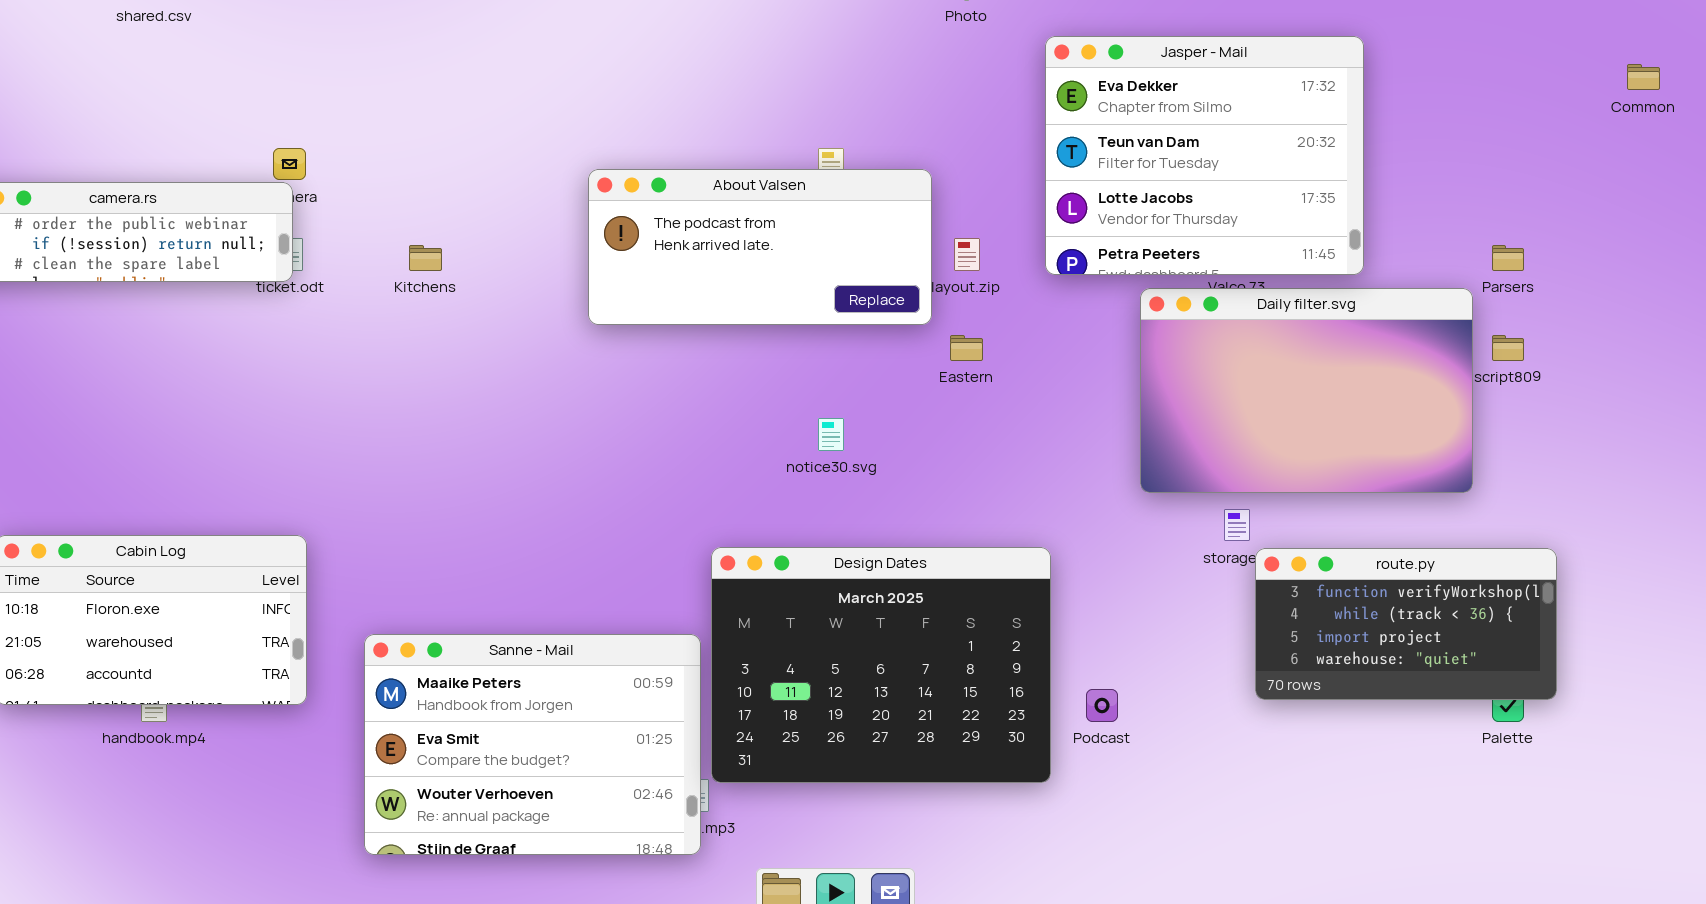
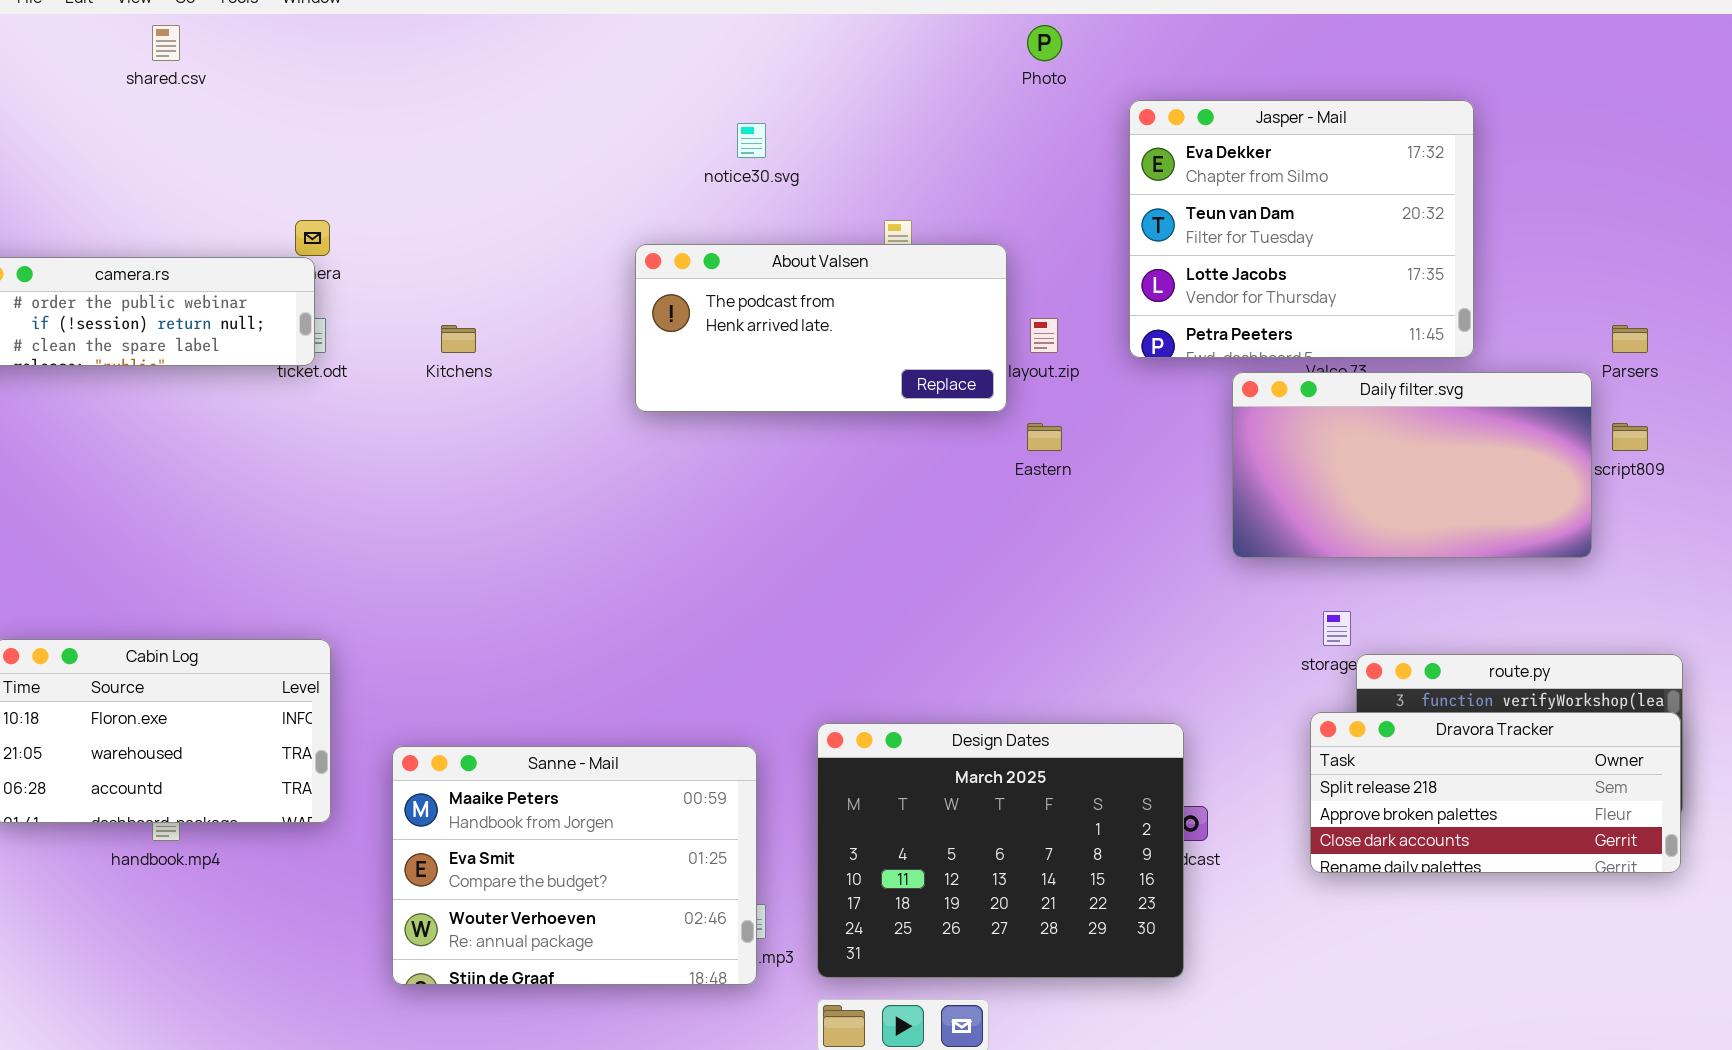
Daily filter.svg: [1140,288,1473,493] -> [1232,372,1592,558], resized
notice30.svg: [818,418,844,451] -> [737,123,766,158], moved
Design Dates: [711,547,1051,783] -> [817,723,1184,978], moved
Dravora Tracker: none -> [1310,712,1681,873], opened

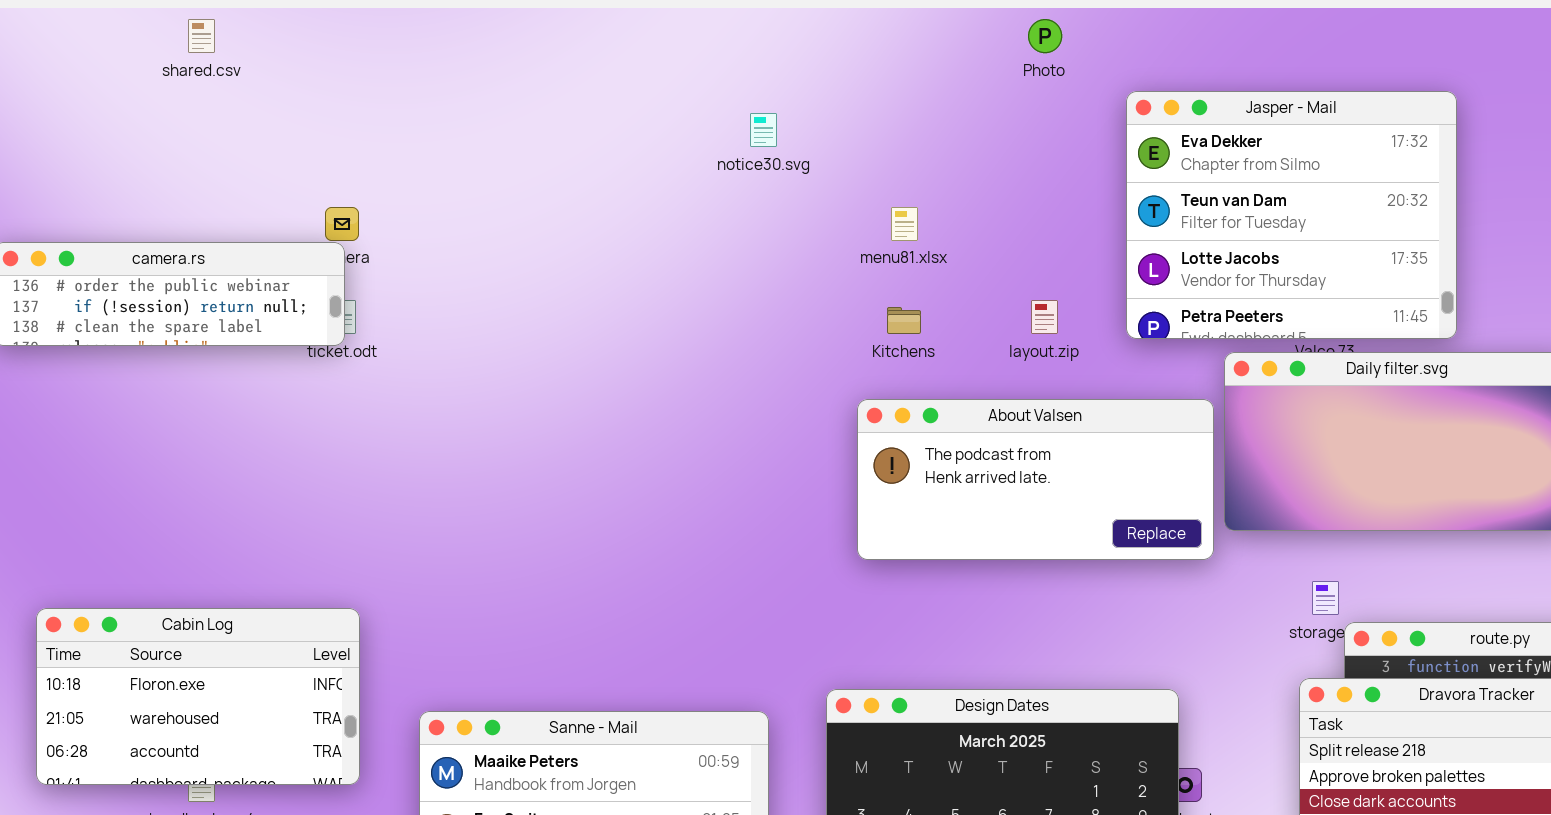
About Valsen: [635,244,1007,412] -> [857,399,1214,560], moved
Kitchens: [441,325,476,353] -> [887,307,921,334], moved

